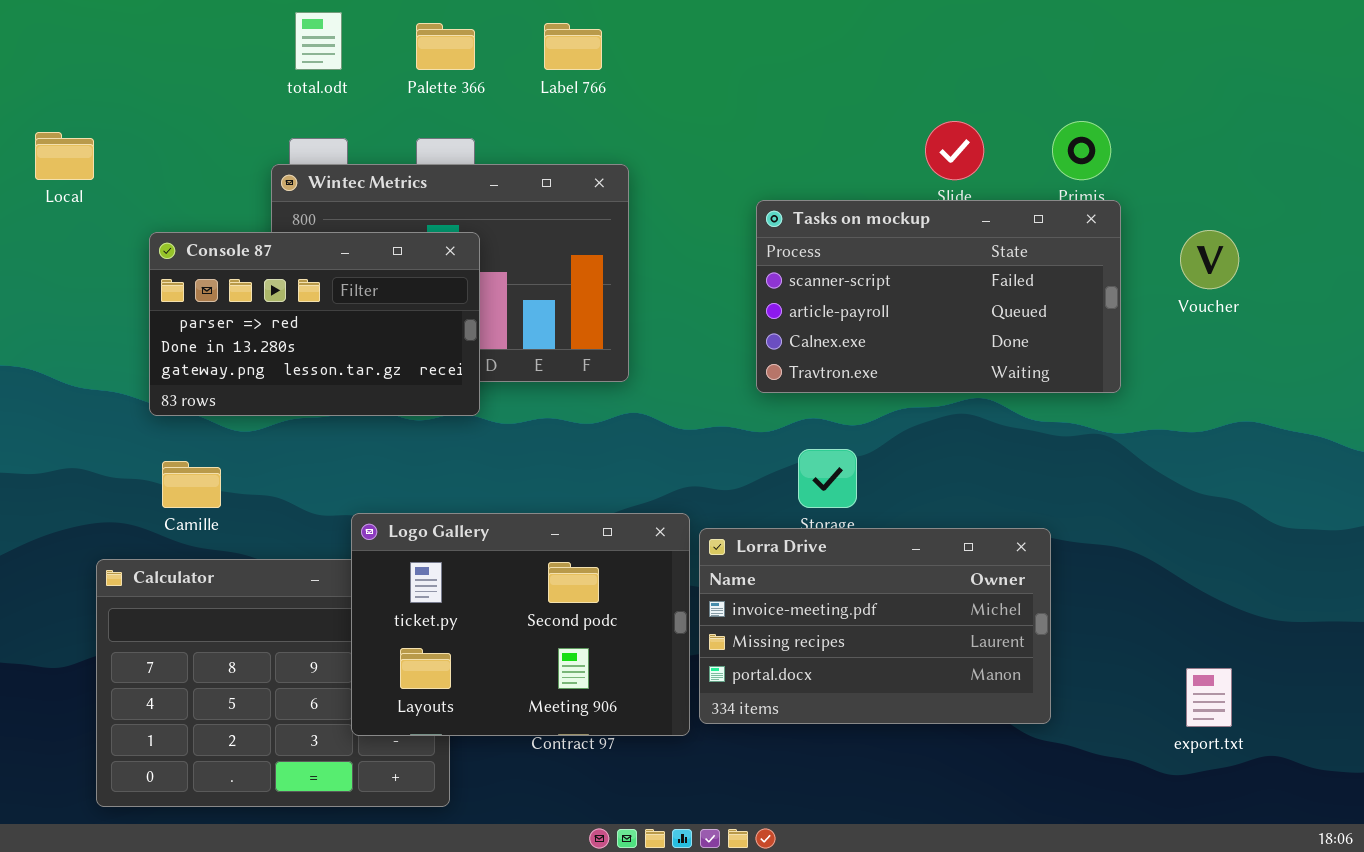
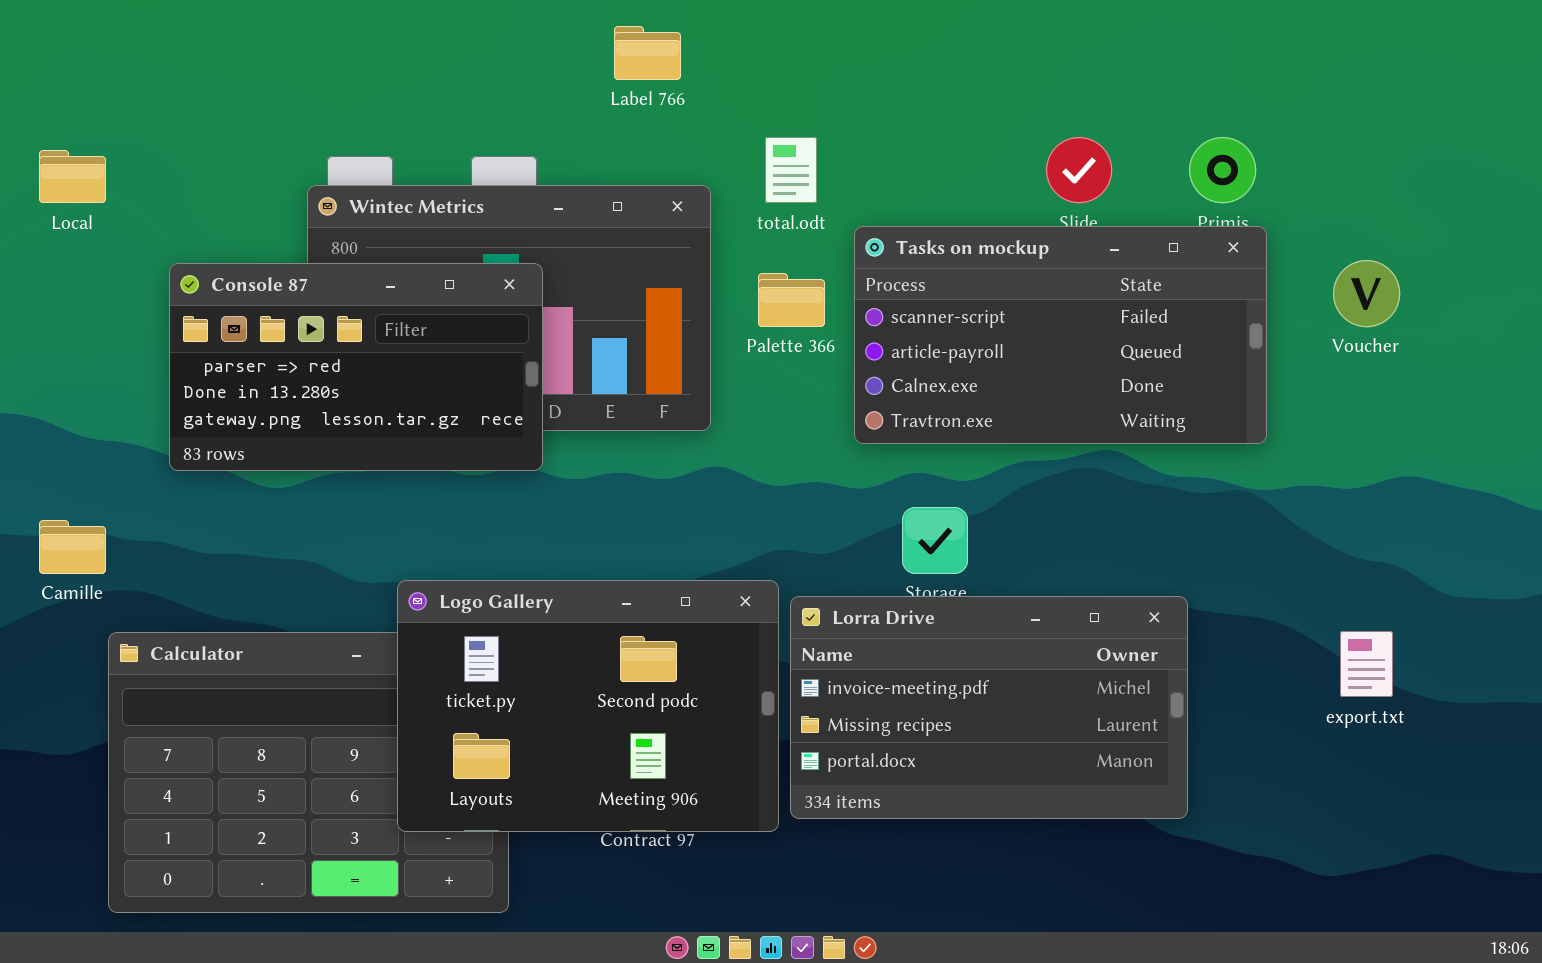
total.odt: [295,12,342,70] -> [765,137,817,203], moved
Palette 366: [416,23,475,70] -> [758,273,825,327], moved
Camille: [162,461,221,508] -> [39,520,106,574], moved
export.txt: [1186,668,1232,727] -> [1340,631,1393,697], moved

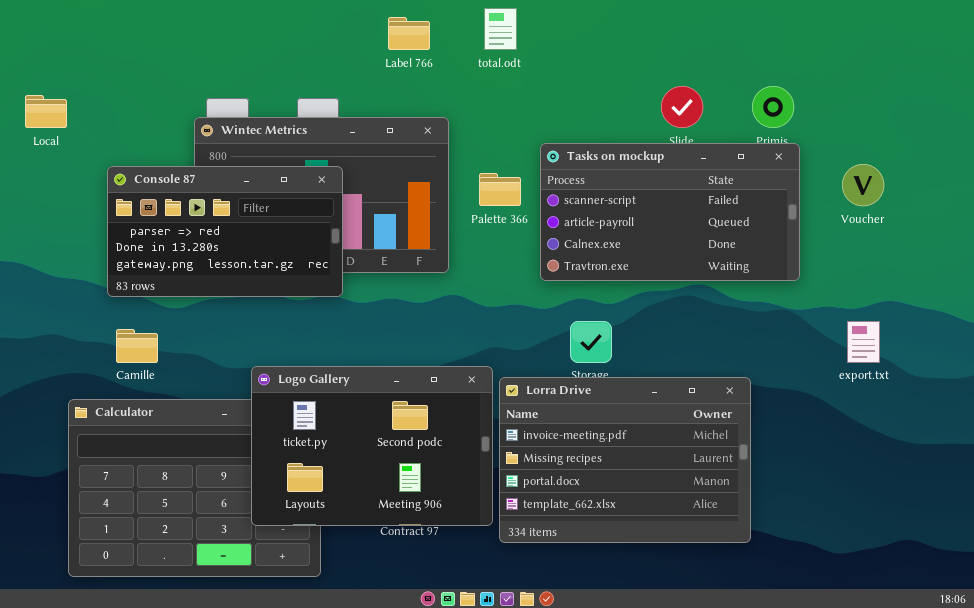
total.odt: [765,137,817,203] -> [484,8,517,50], moved
Camille: [39,520,106,574] -> [116,329,158,363], moved
Lorra Drive: [790,596,1188,819] -> [499,377,751,543], resized
export.txt: [1340,631,1393,697] -> [847,321,880,363], moved

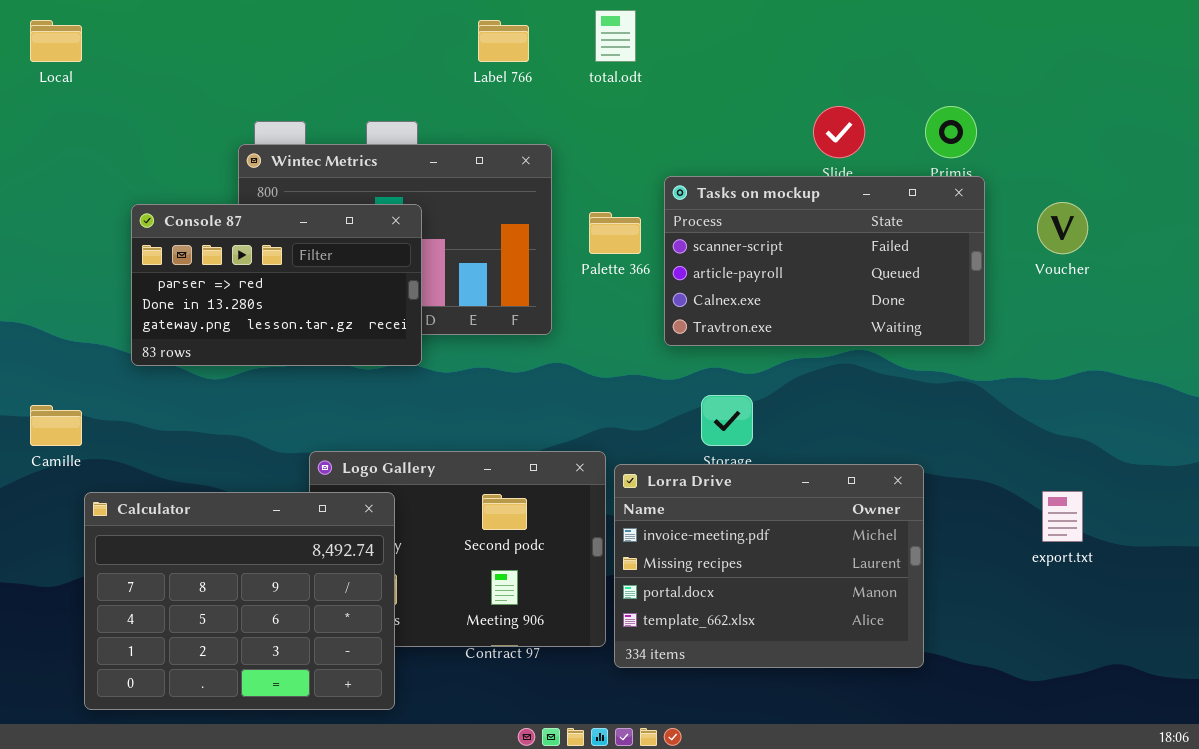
Local: [25,95,67,128] -> [30,20,82,62], moved
export.txt: [847,321,880,363] -> [1042,491,1083,542], moved
Camille: [116,329,158,363] -> [30,405,82,446], moved
Calculator: [68,399,321,577] -> [84,492,395,710], raised

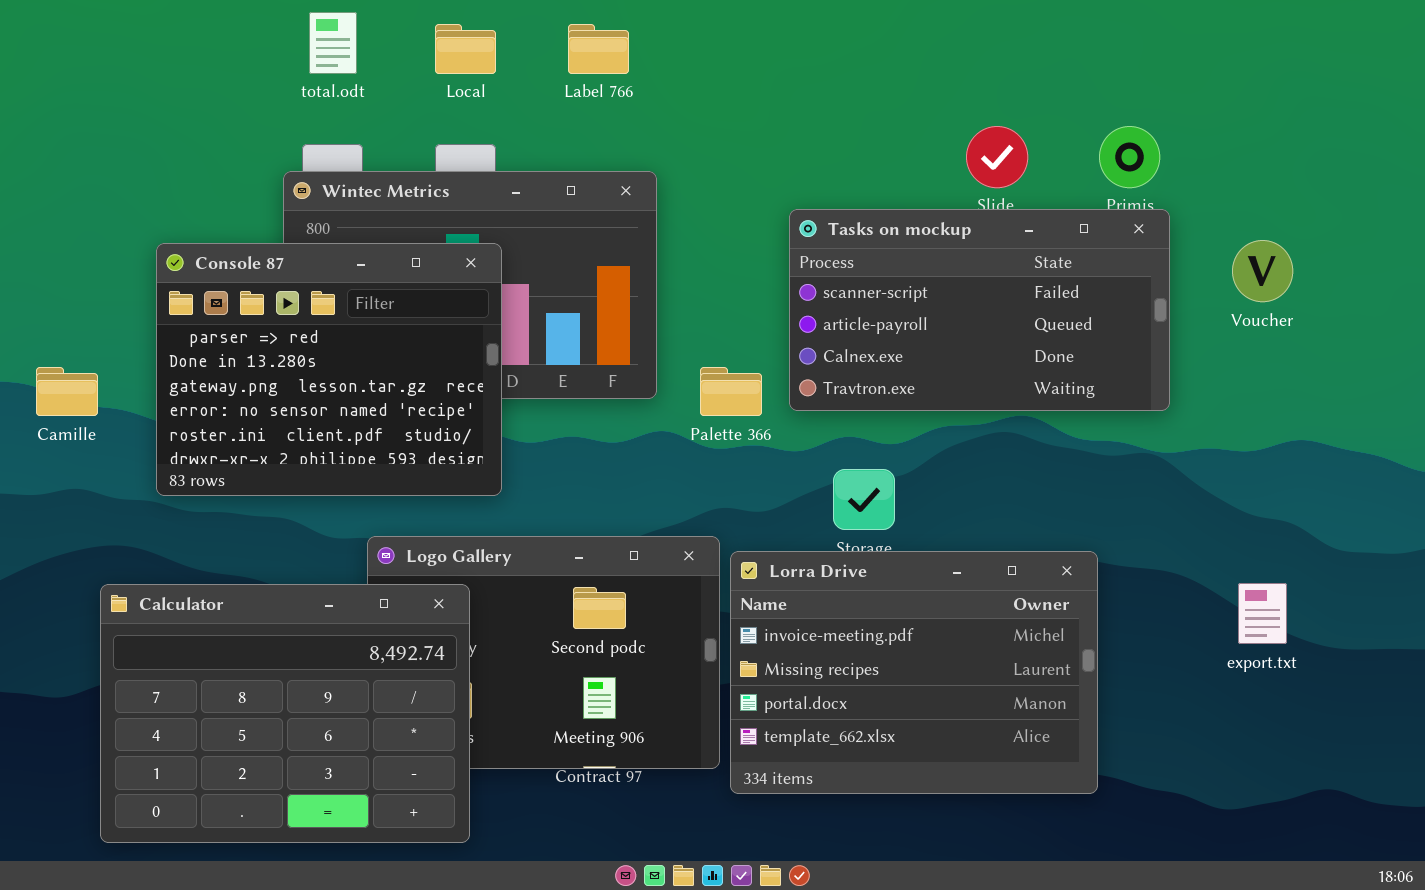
total.odt: [595,10,636,62] -> [309,12,357,74], moved
Local: [30,20,82,62] -> [435,24,496,74], moved
Console 87: [131,204,422,366] -> [156,243,502,496], resized
Palette 366: [589,212,641,254] -> [700,367,762,416], moved
Camille: [30,405,82,446] -> [36,367,98,416], moved

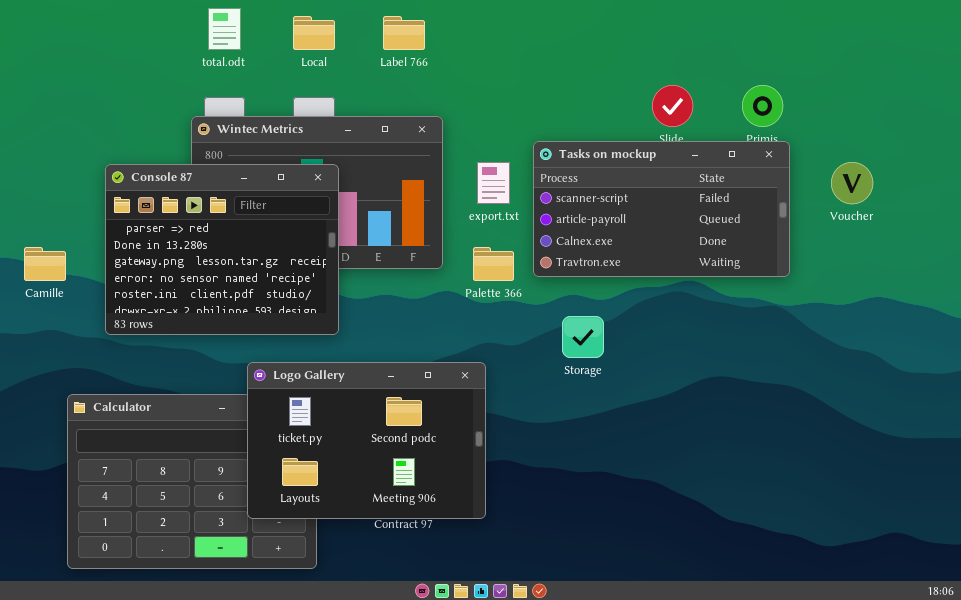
Logo Gallery: [367,536,720,769] -> [247,362,486,519], raised
Lorra Drive: [730,551,1098,794] -> none, closed
export.txt: [1238,583,1287,644] -> [477,162,510,204], moved

